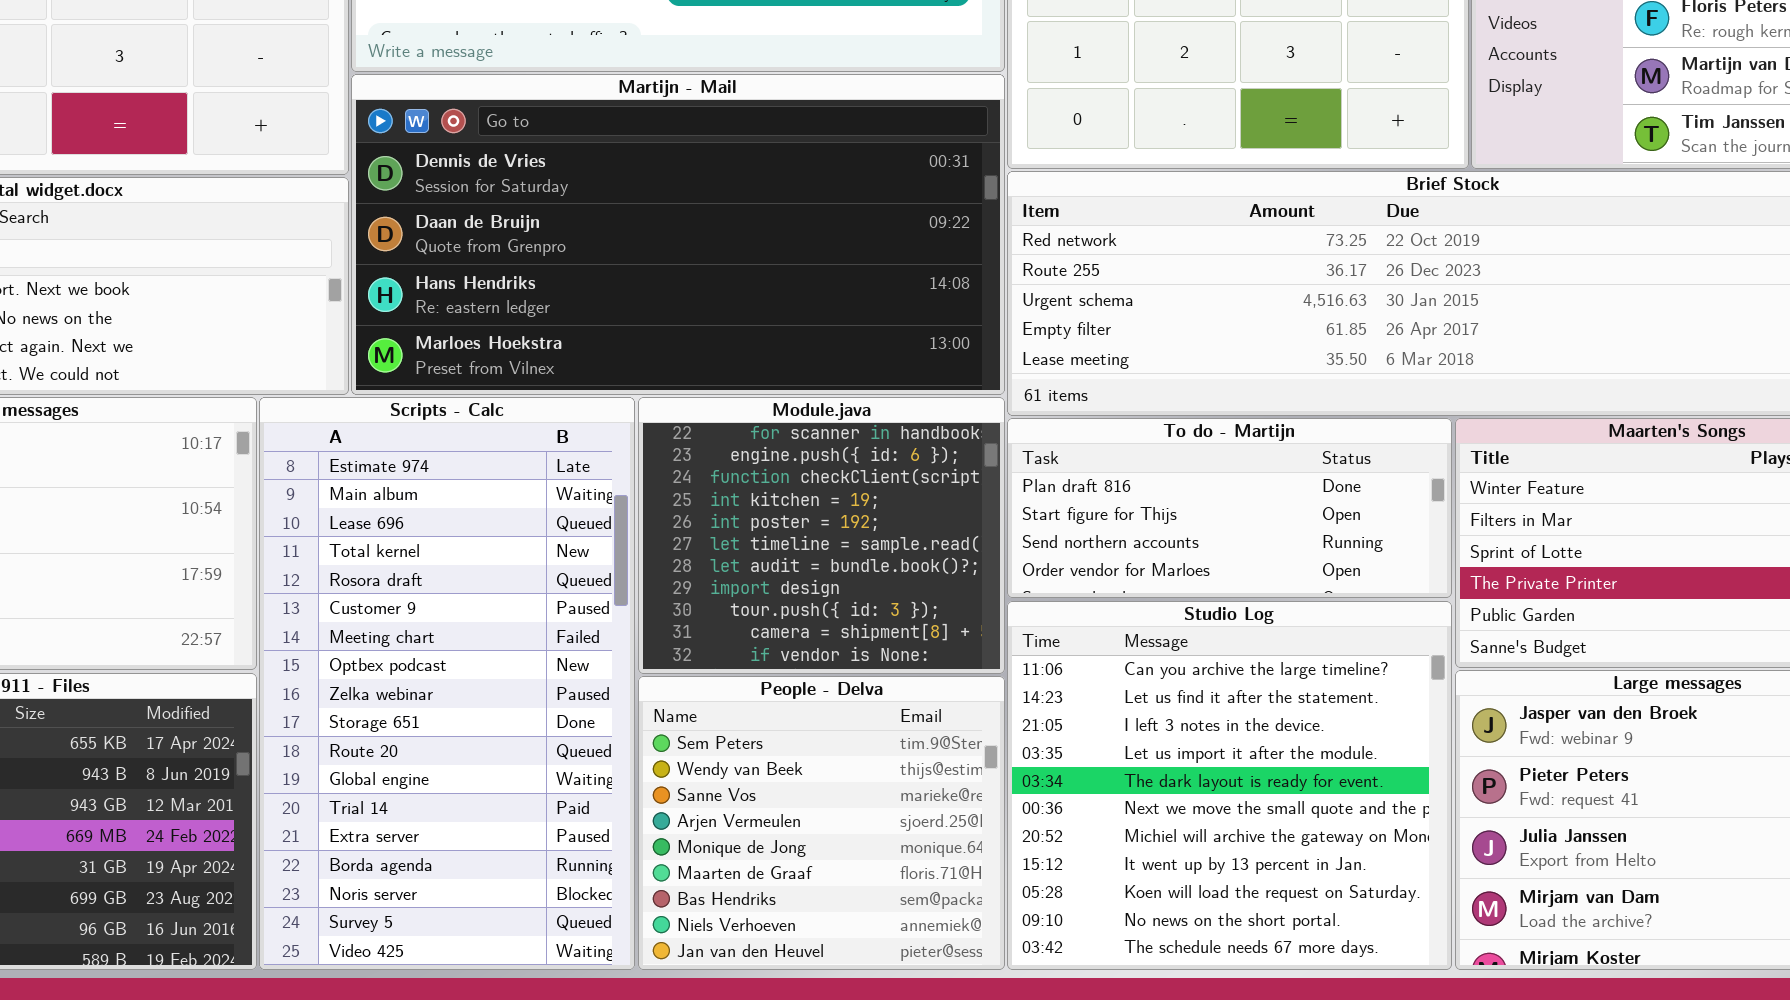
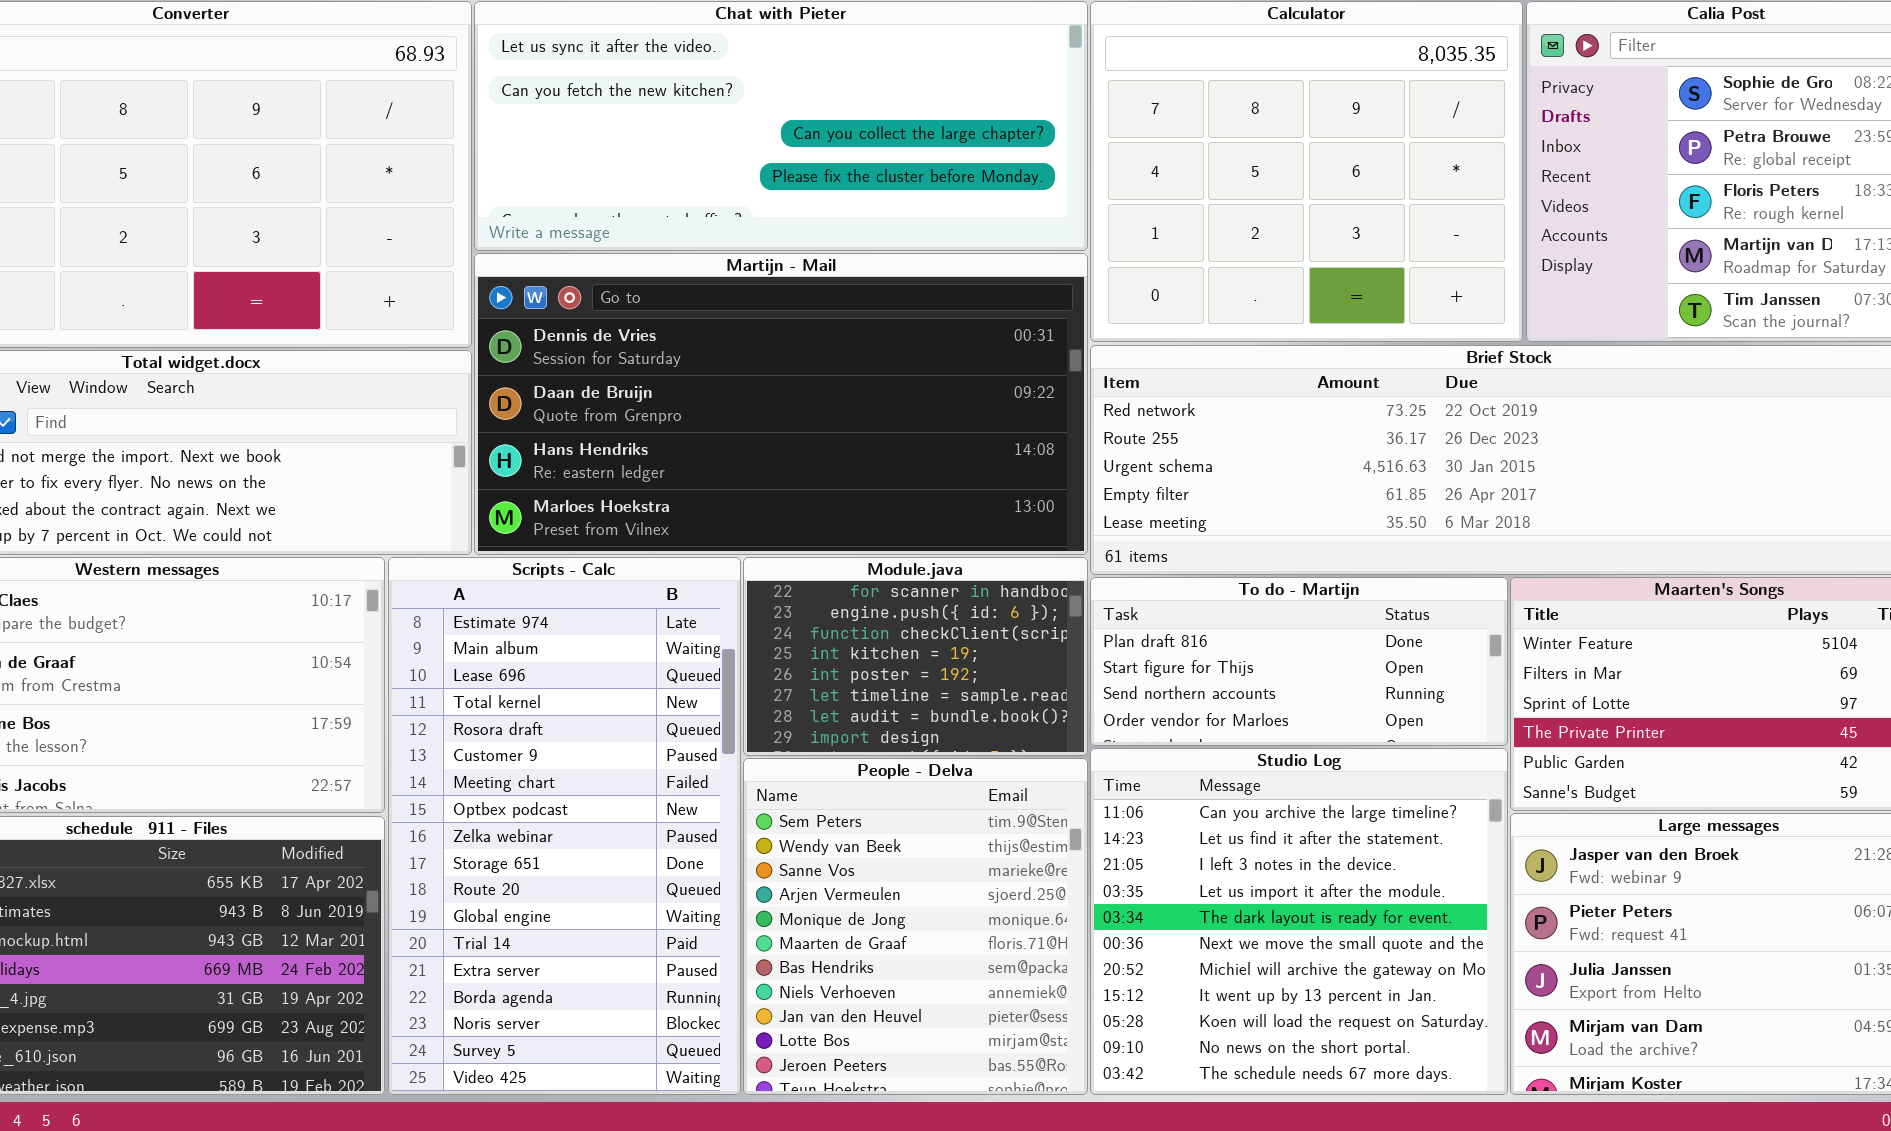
Module.java: [638,397,1005,674] -> [743,557,1088,756], resized
People - Delva: [638,676,1005,970] -> [743,758,1088,1095], resized

